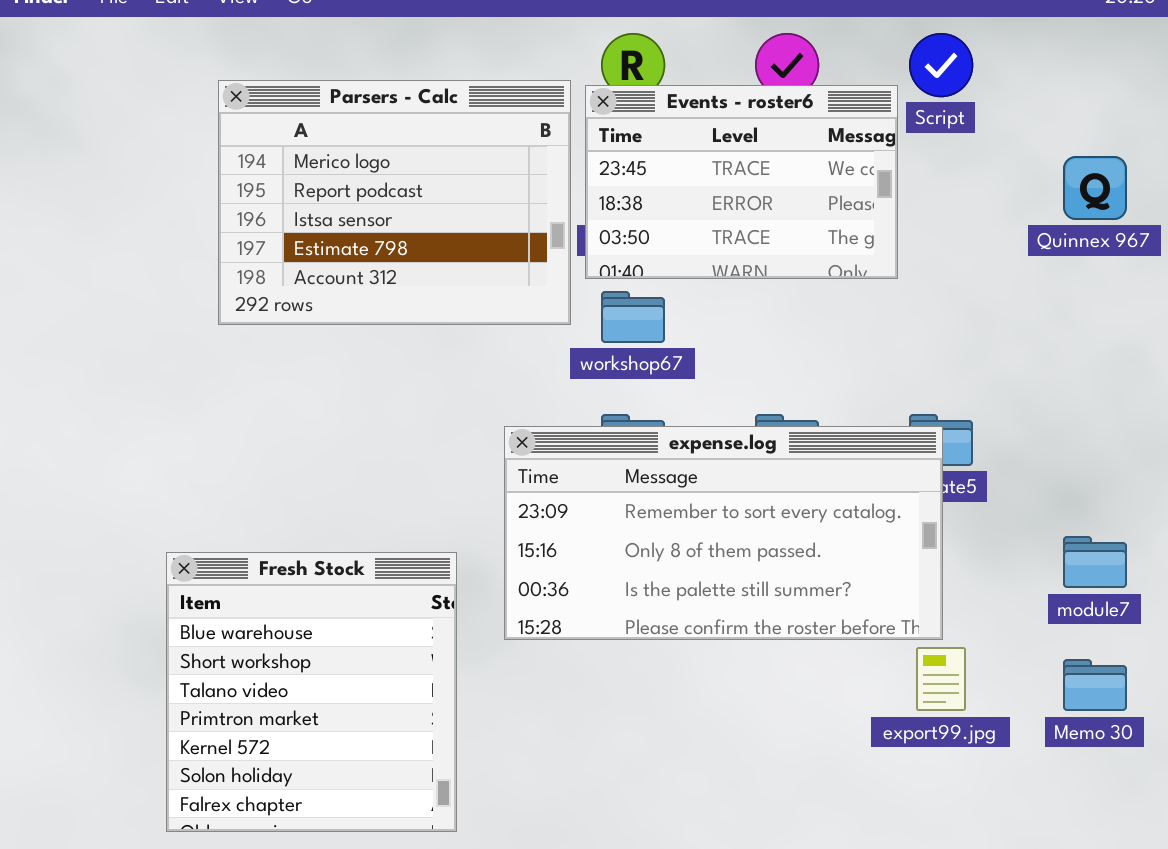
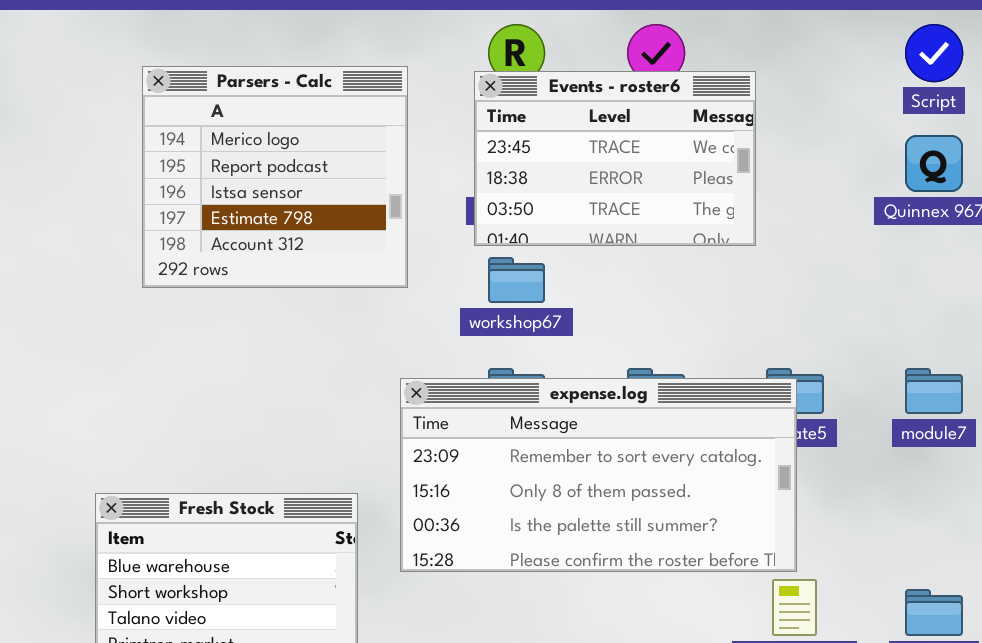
Script: [909,33,973,97] -> [905,24,963,82], moved
Parsers - Calc: [218,80,571,325] -> [142,66,408,288], resized
module7: [1063,536,1127,588] -> [905,368,963,414], moved

